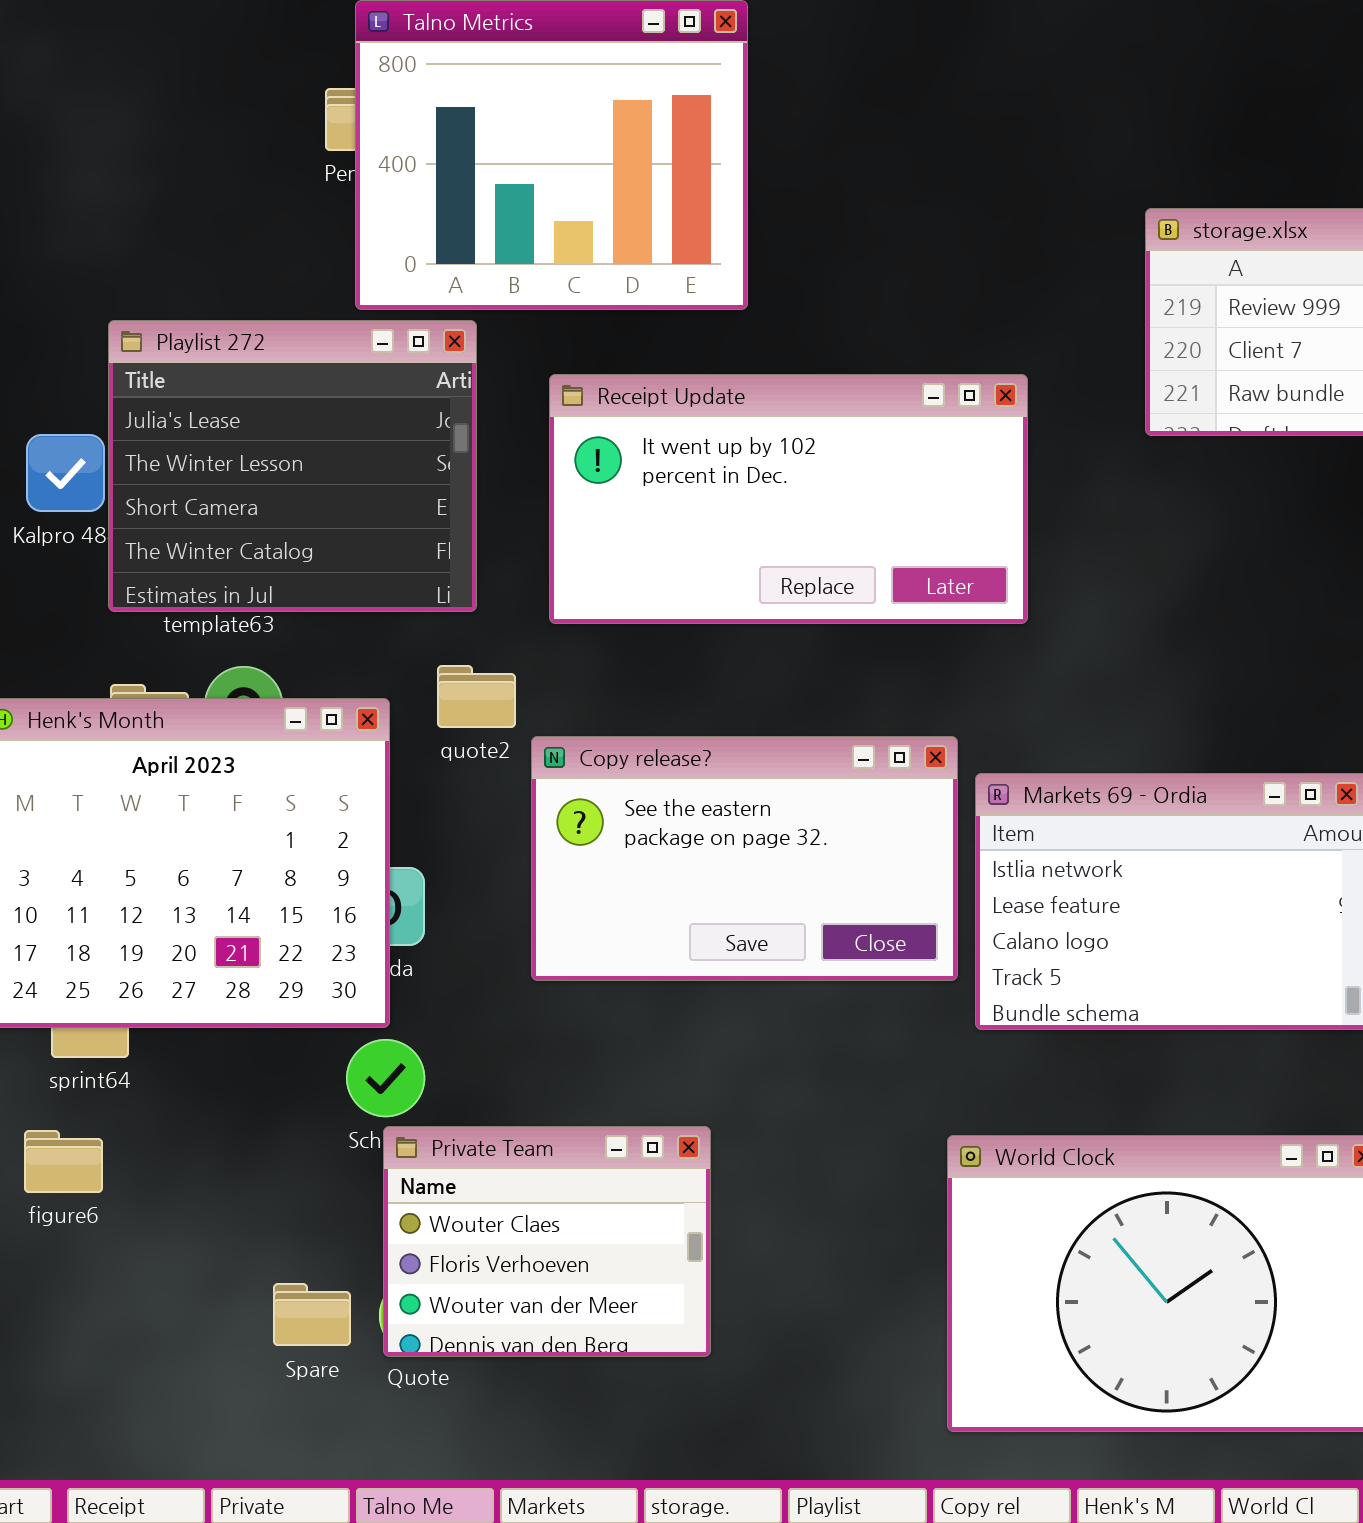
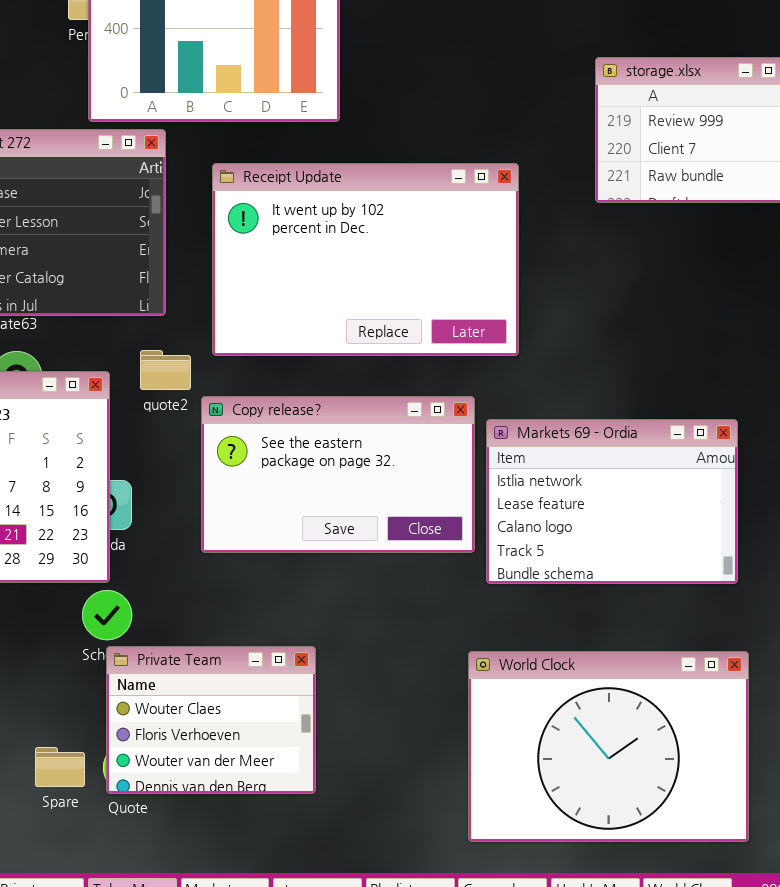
Receipt Update: [549,374,1028,624] -> [212,163,519,356], resized

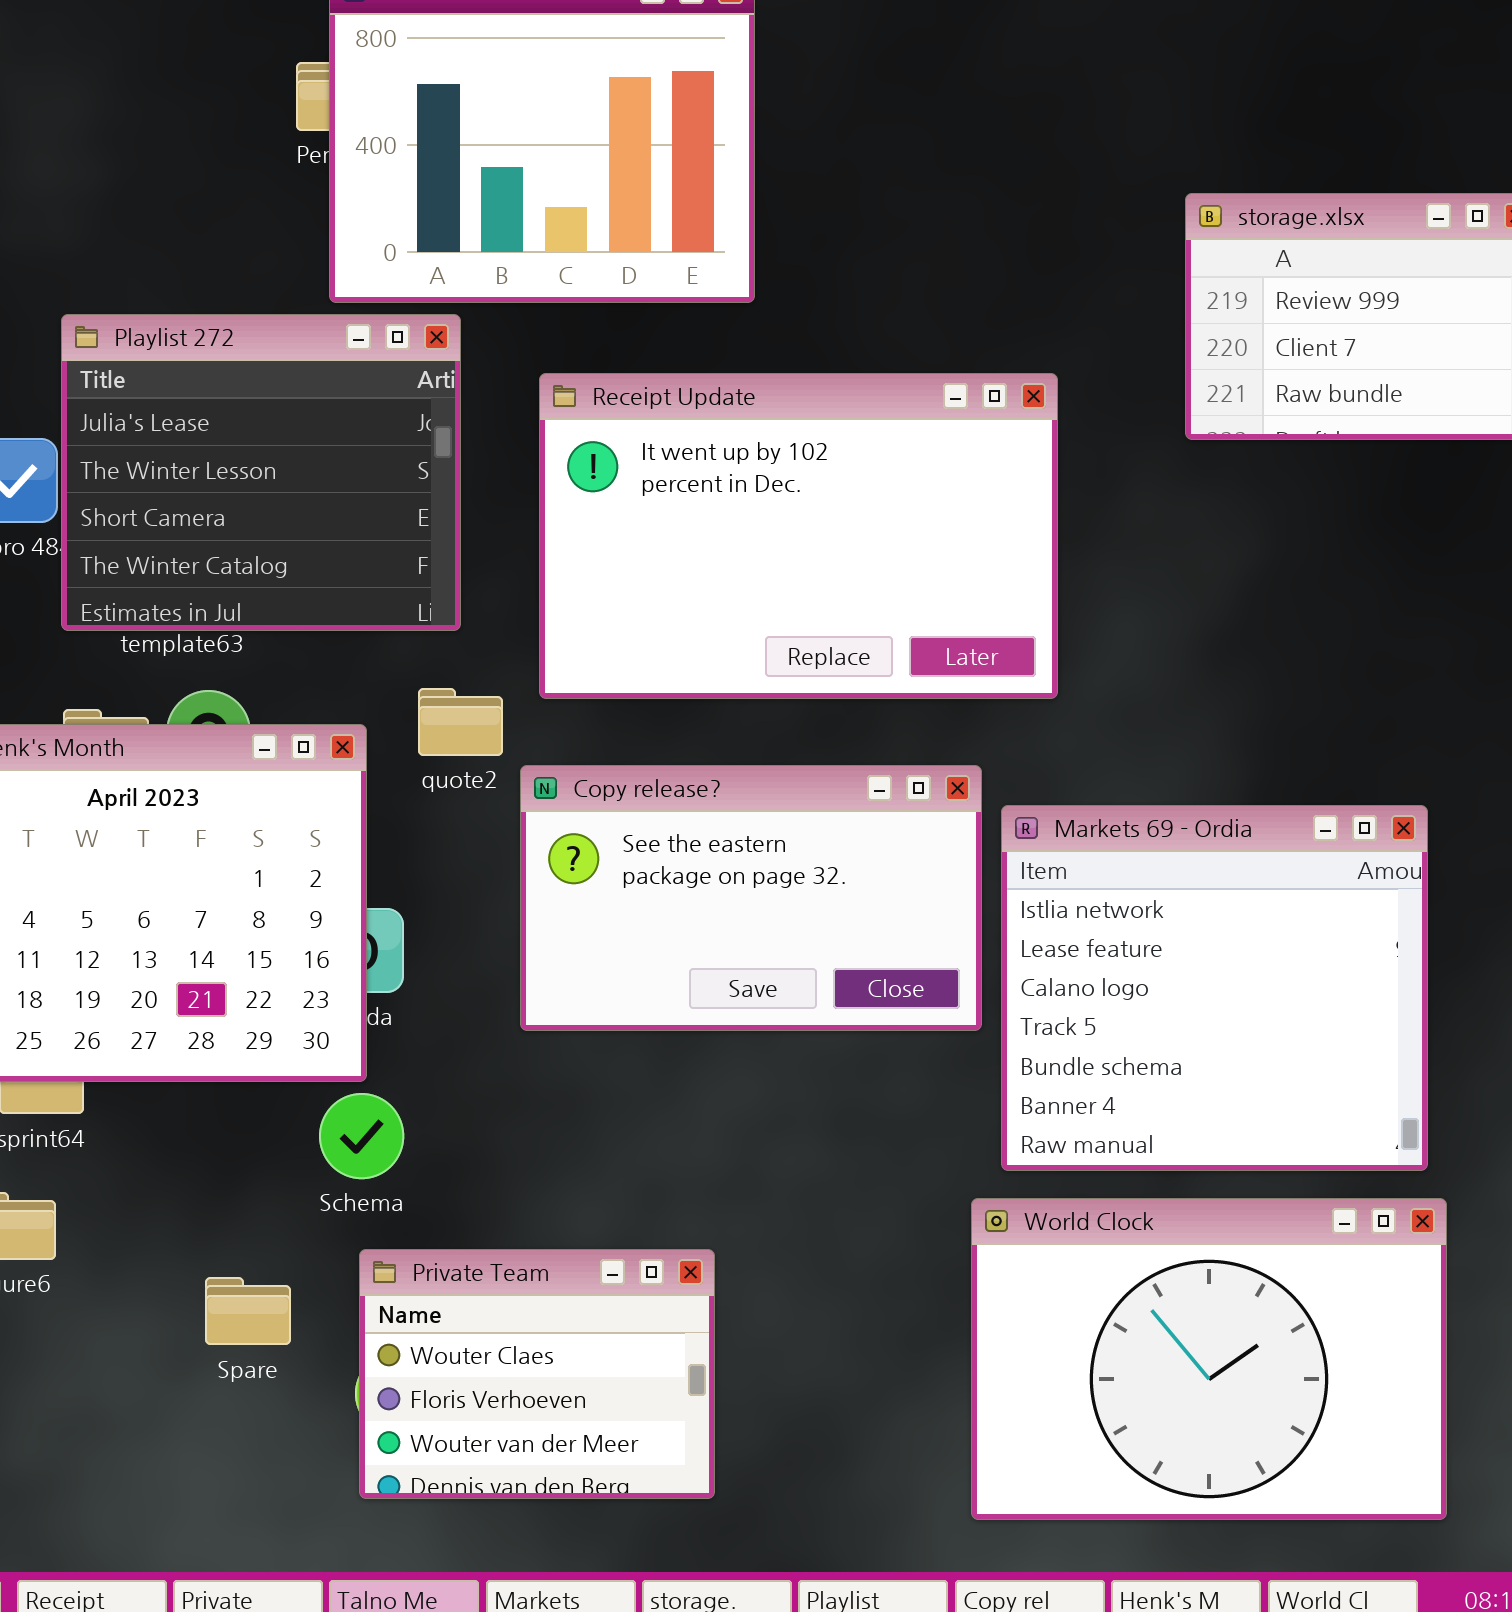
Markets 69 - Ordia: [486,419,738,584] -> [1001,805,1428,1171], resized
Private Team: [106,646,316,794] -> [359,1249,715,1499], moved
Spare: [35,747,85,787] -> [205,1277,291,1345], moved

